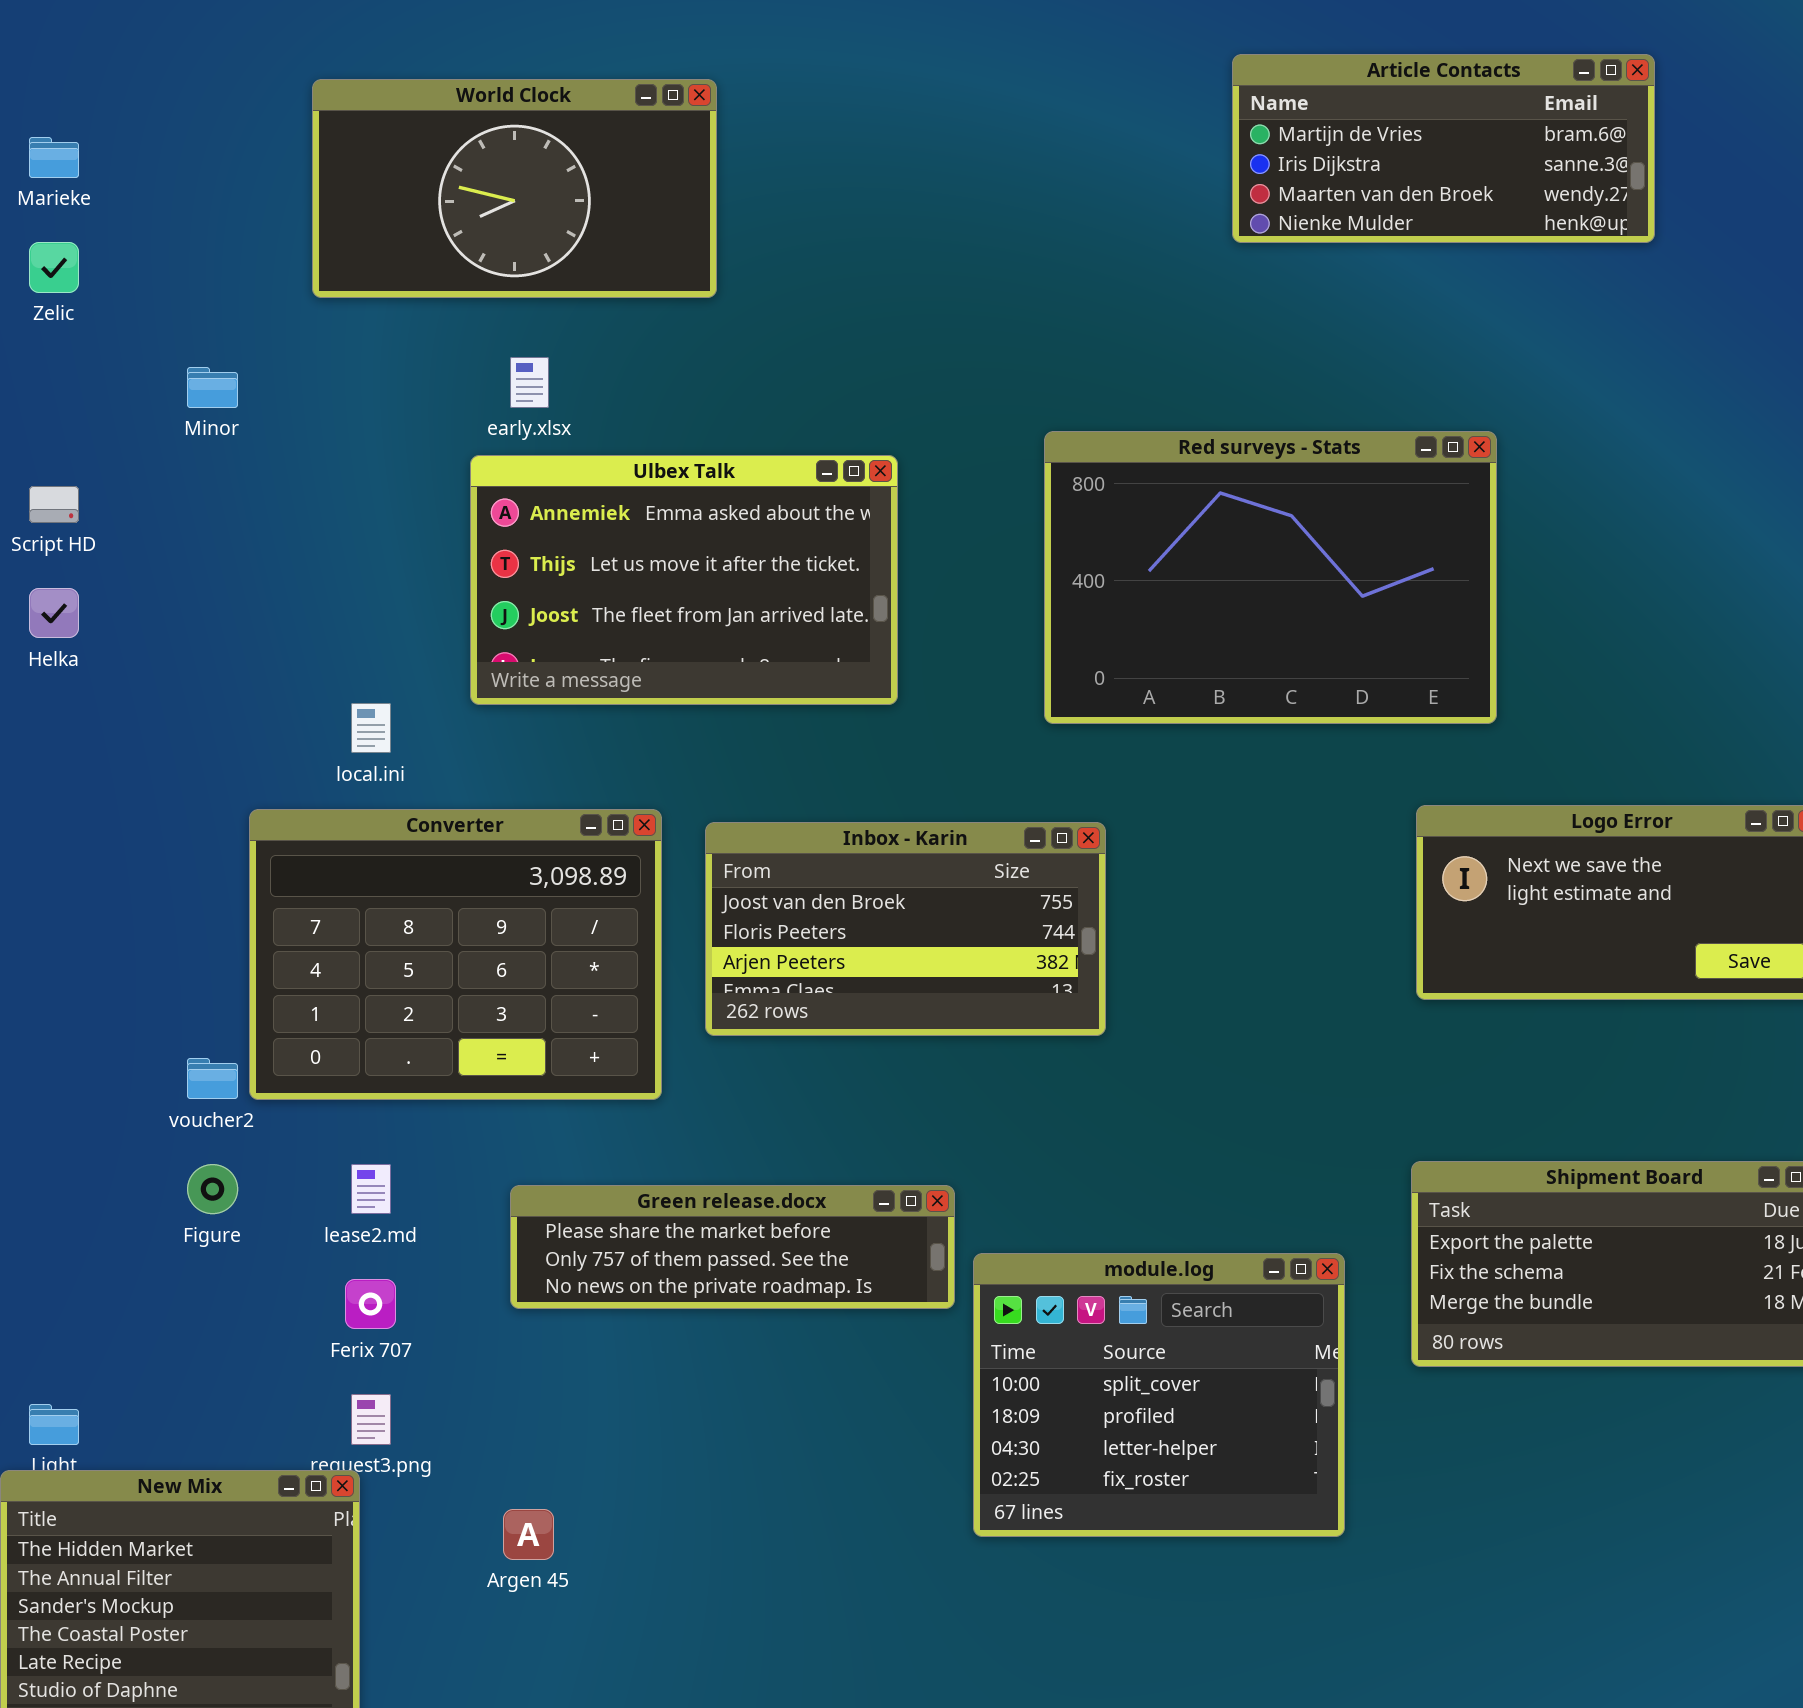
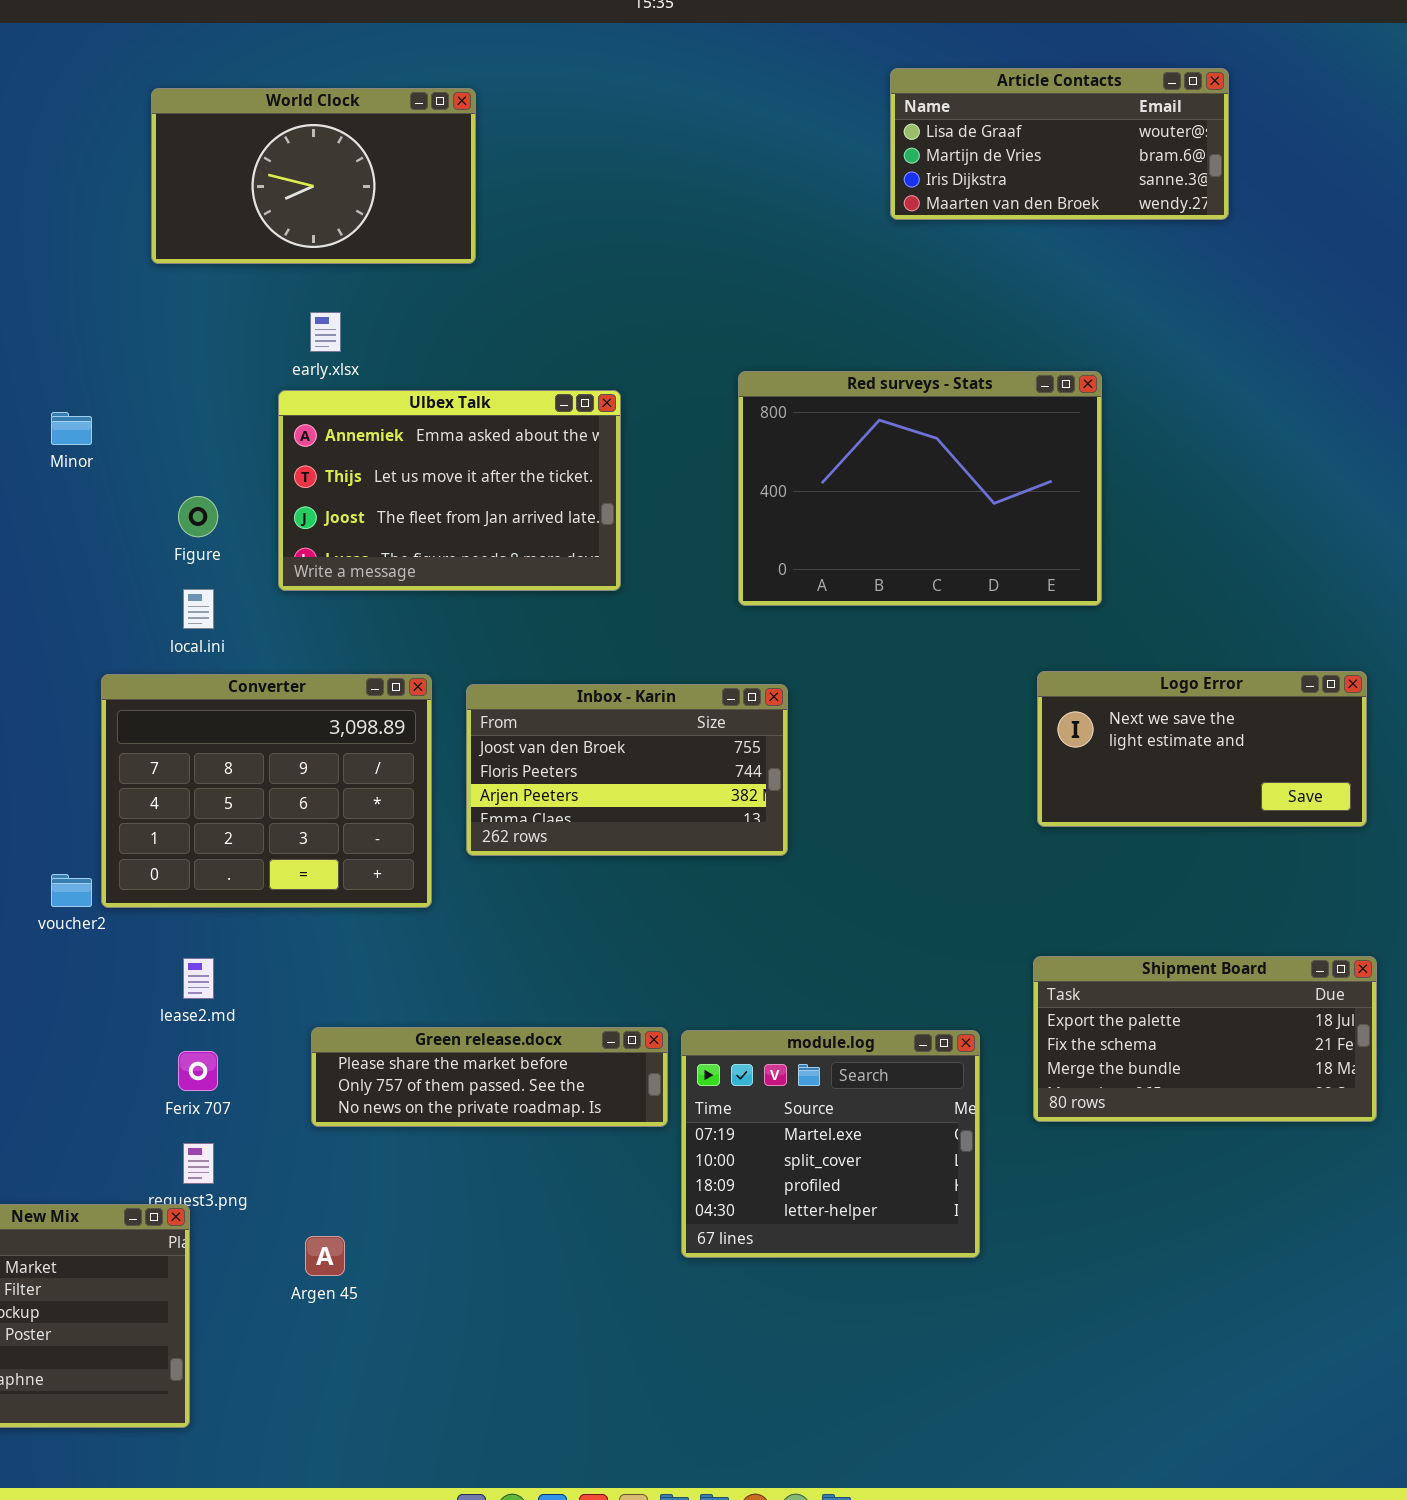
Article Contacts: [1232,54,1655,243] -> [890,68,1229,220], scrolled up 1 row
Minor: [187,367,238,408] -> [51,412,92,445], moved
Figure: [187,1164,238,1214] -> [178,496,218,537], moved
Green release.docx: [510,1185,955,1309] -> [311,1027,668,1127], moved
module.log: [973,1253,1345,1537] -> [681,1030,980,1258], scrolled up 1 row

